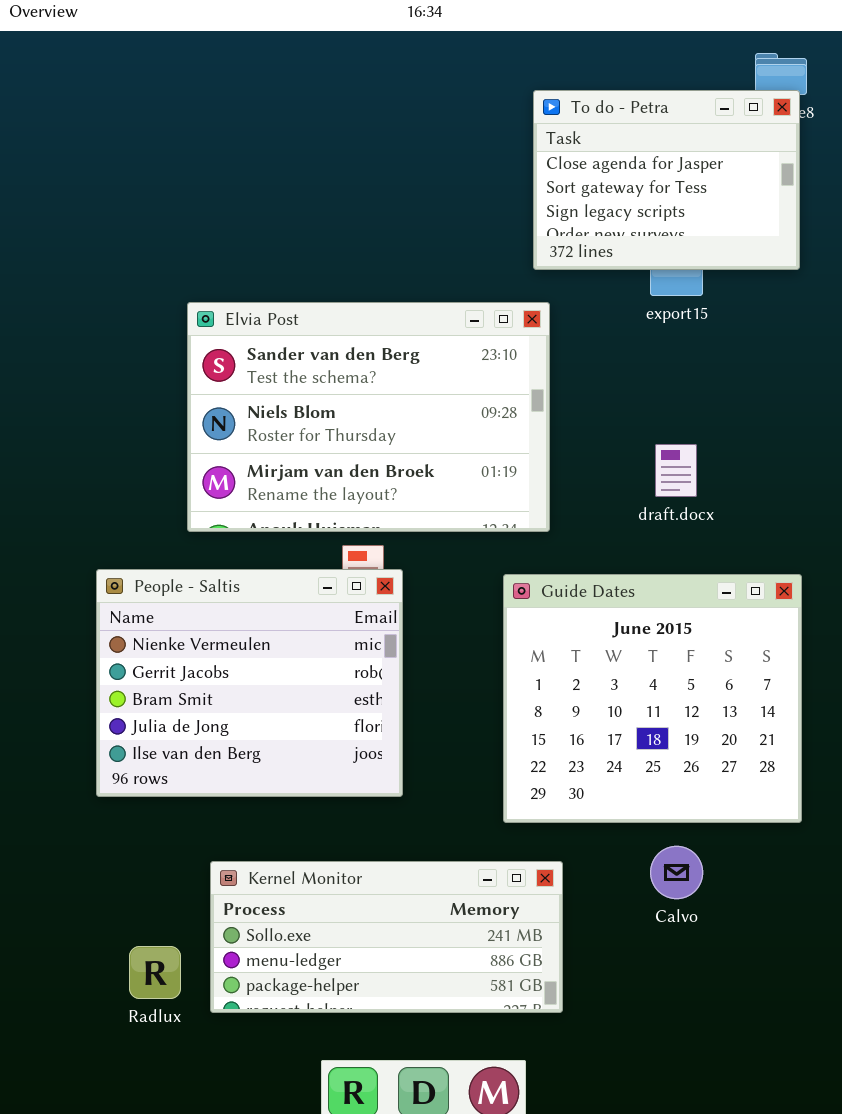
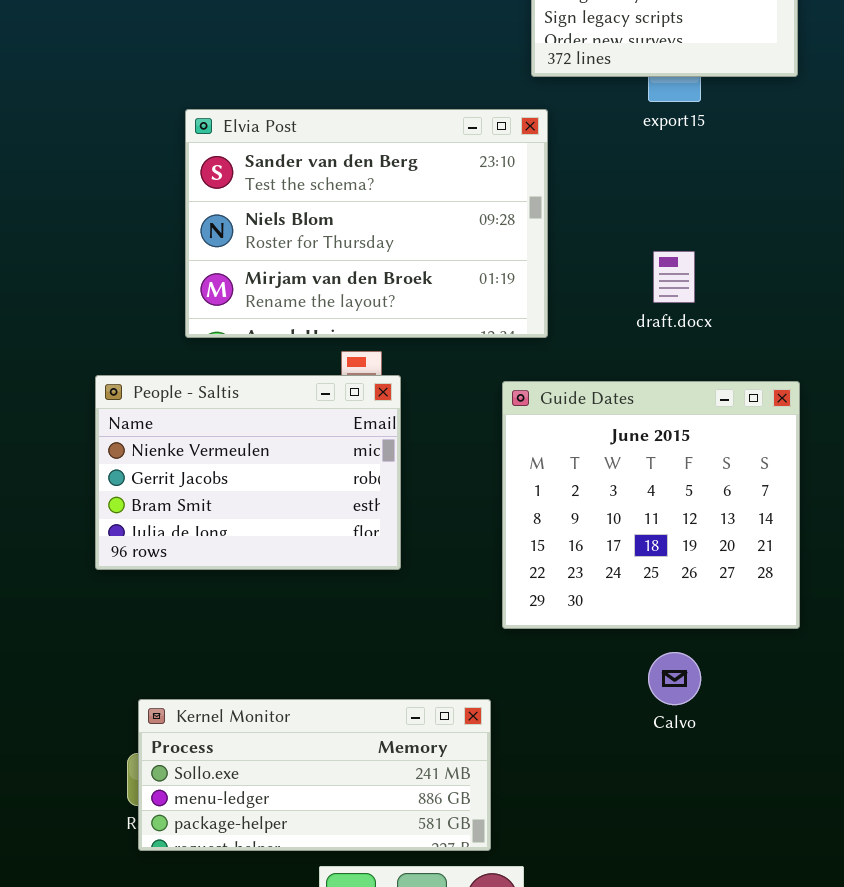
People - Saltis: [96,569,403,797] -> [95,375,401,570], resized
Kernel Monitor: [210,861,563,1013] -> [138,699,491,851], moved

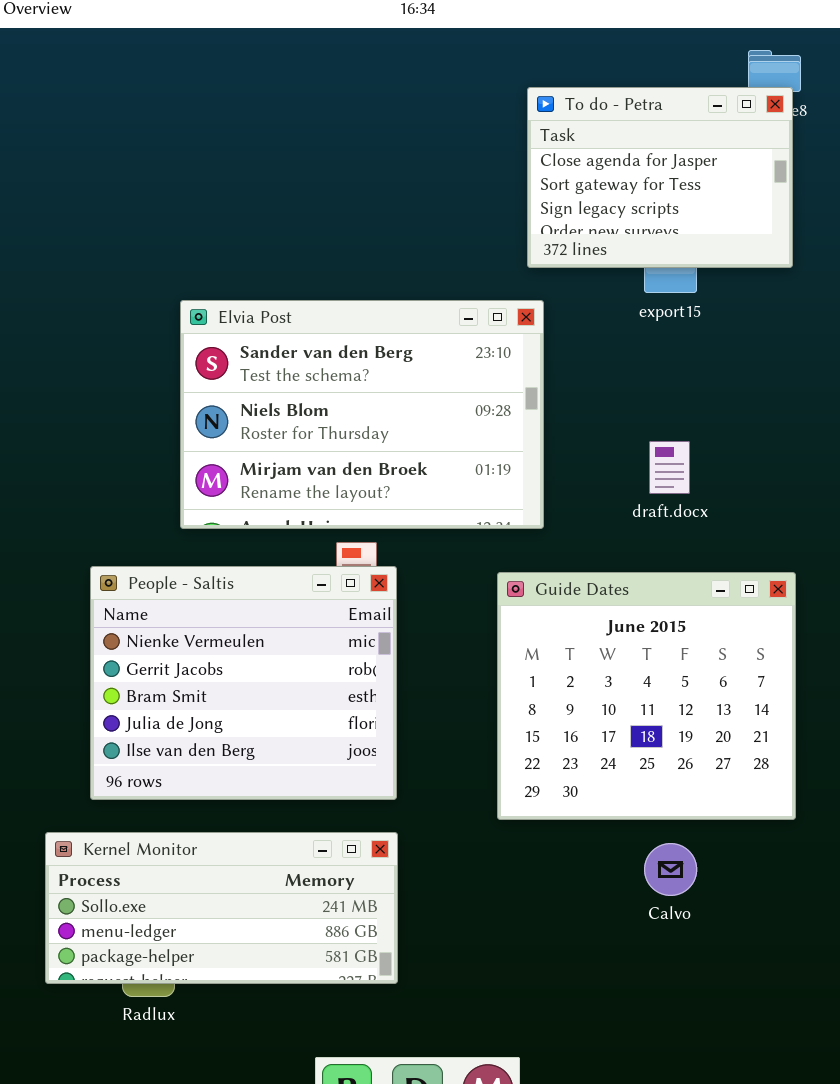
People - Saltis: [95,375,401,570] -> [90,566,397,800], resized
Kernel Monitor: [138,699,491,851] -> [45,832,398,984], moved

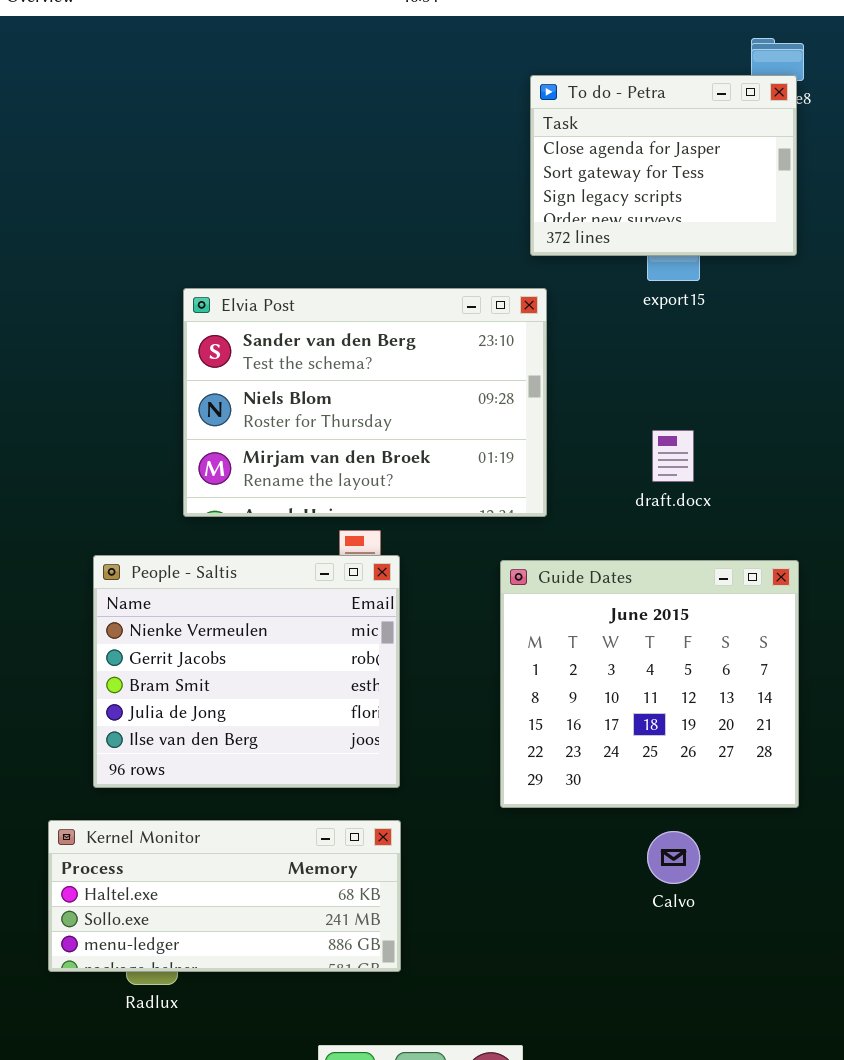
Kernel Monitor: [45,832,398,984] -> [48,820,401,972], scrolled up 1 row

